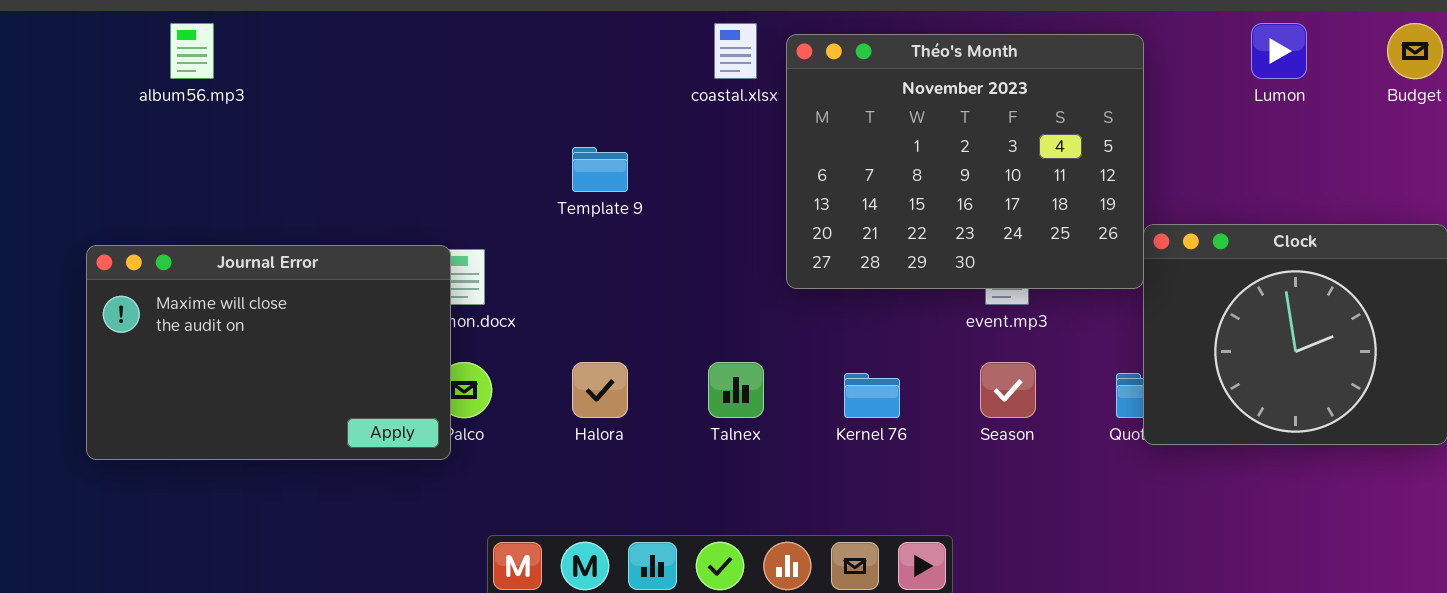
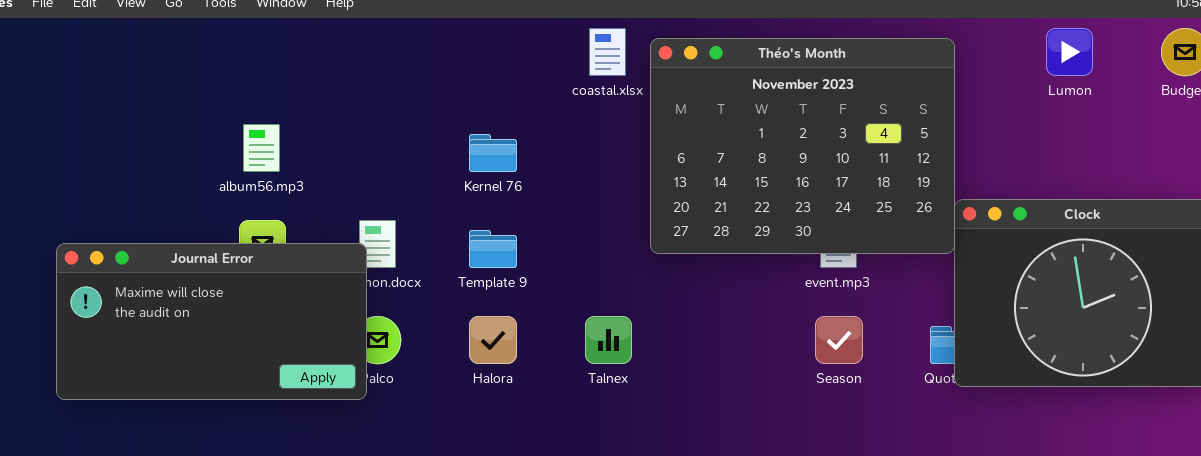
album56.mp3: [170,23,214,79] -> [243,124,280,172], moved
Template 9: [572,147,628,192] -> [469,230,517,268], moved
Journal Error: [86,245,451,460] -> [56,243,367,400], resized
Kernel 76: [844,373,900,418] -> [469,134,517,172], moved

